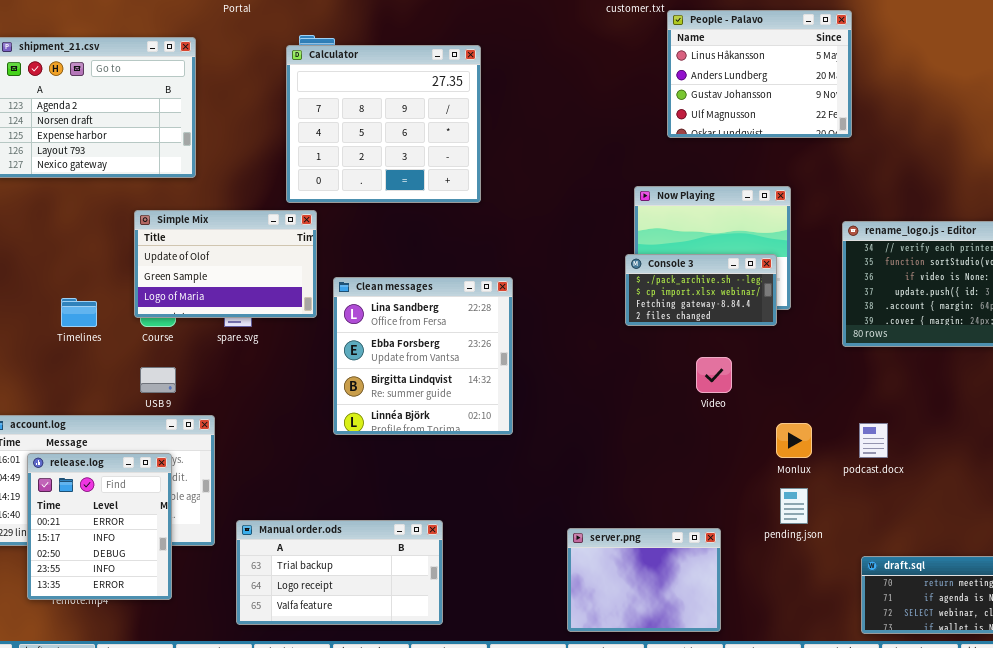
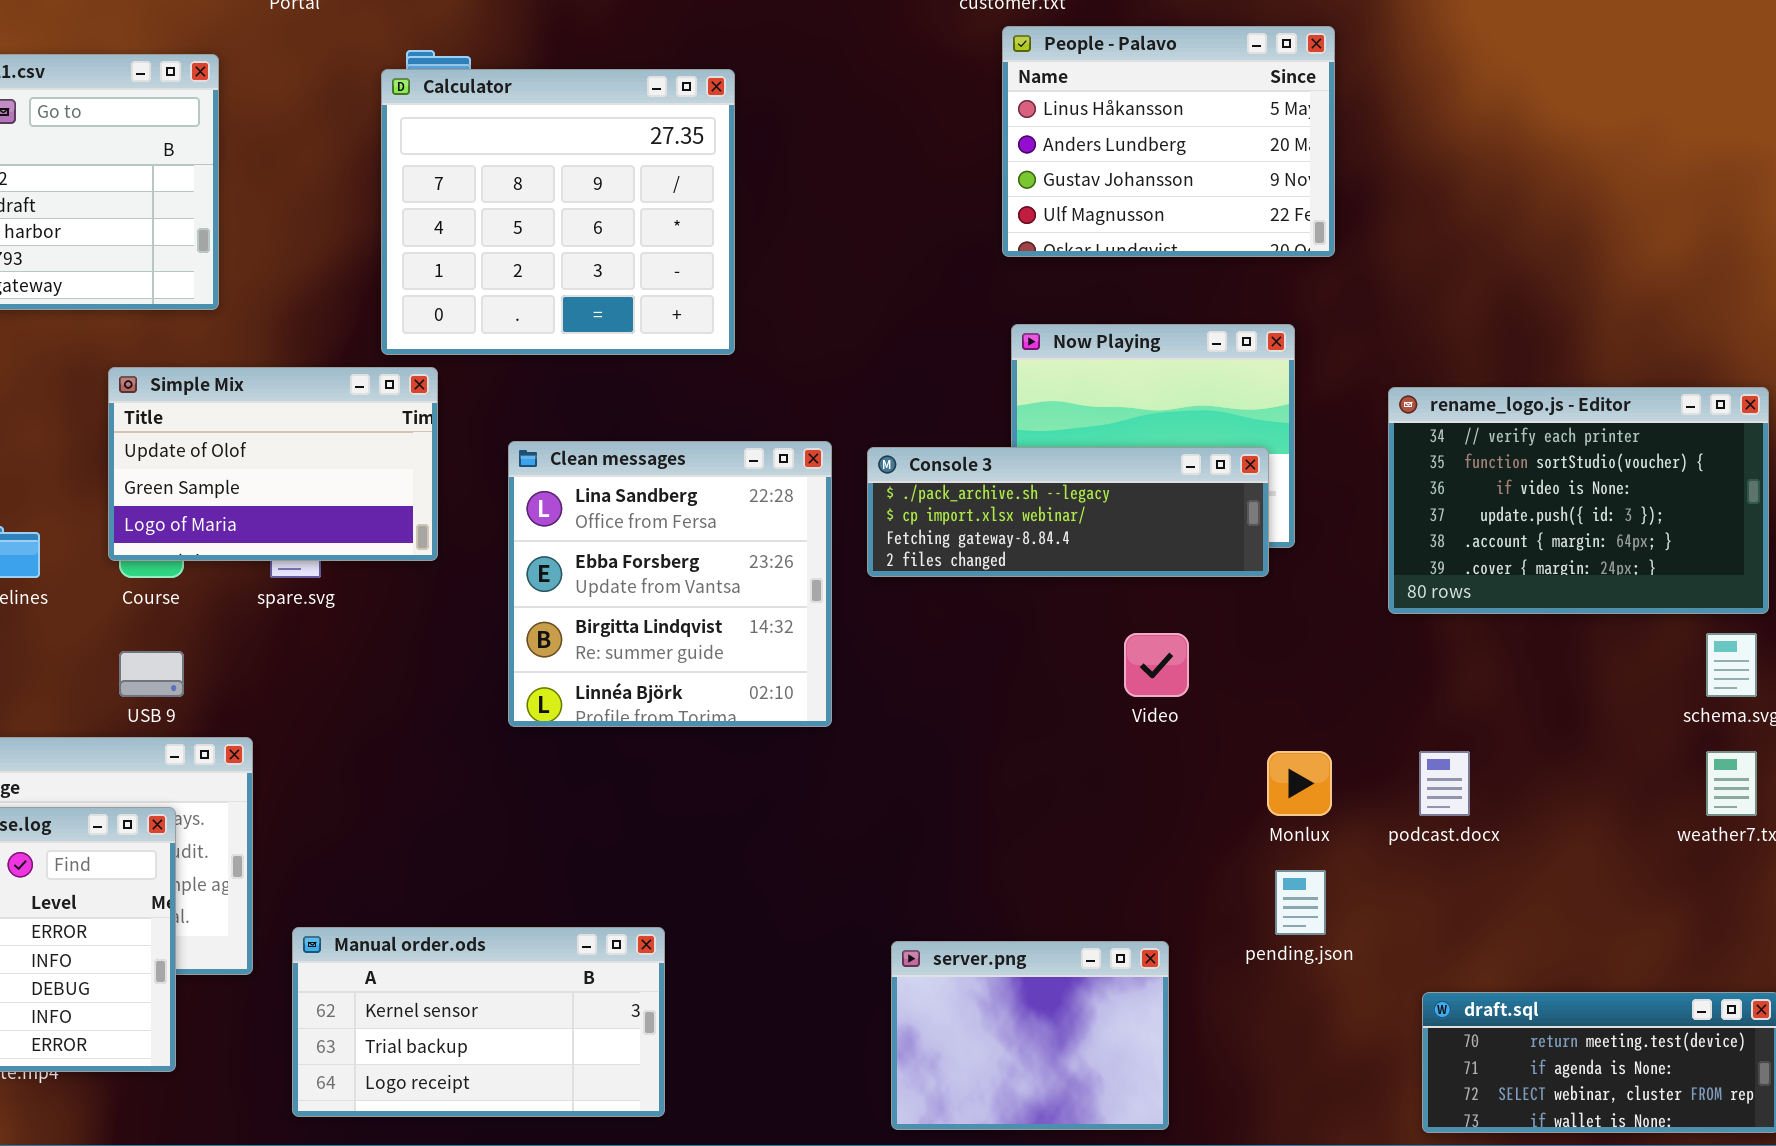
People - Palavo: [667,10,852,138] -> [1002,26,1335,257], moved
Console 3: [625,254,777,326] -> [867,447,1269,577], resized
Clean messages: [333,277,513,435] -> [508,441,832,727], moved
Manual order.ods: [236,520,443,625] -> [292,927,665,1117], scrolled up 1 row

